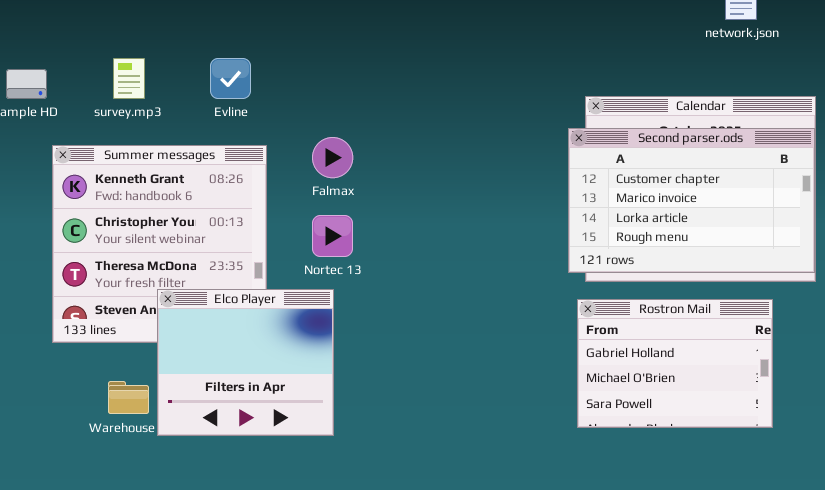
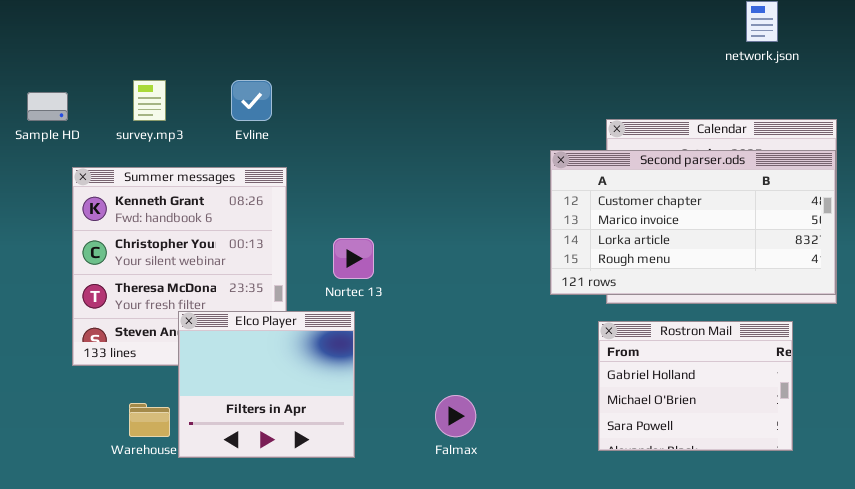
Second parser.ods: [568,128,815,273] -> [550,150,836,295], resized
Falmax: [312,137,353,178] -> [435,395,476,437], moved

